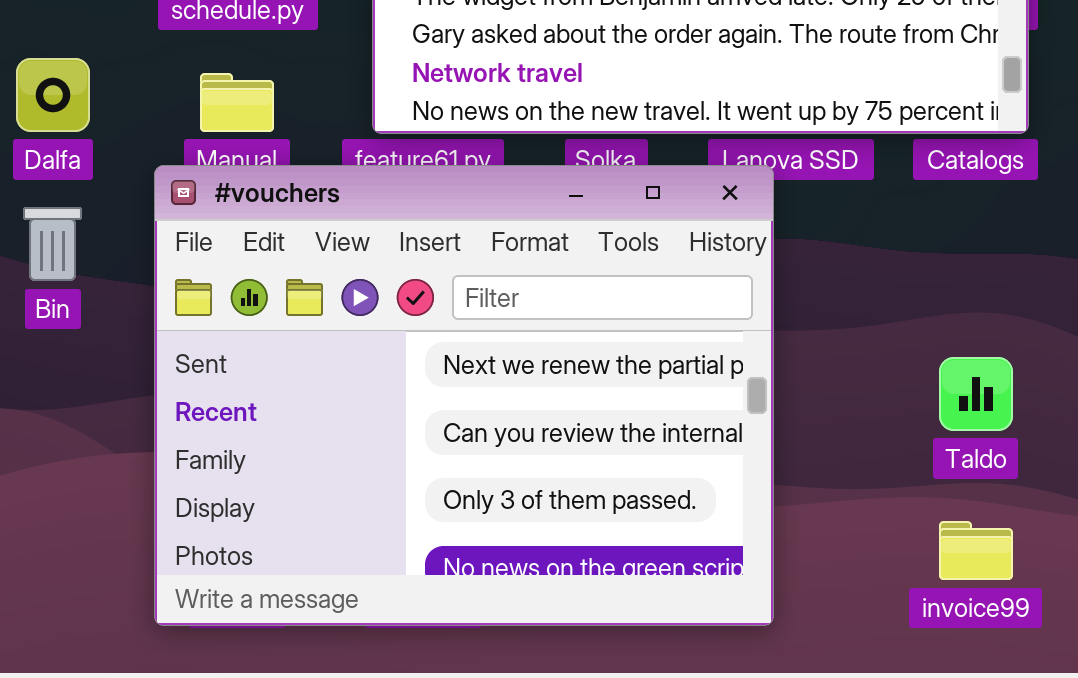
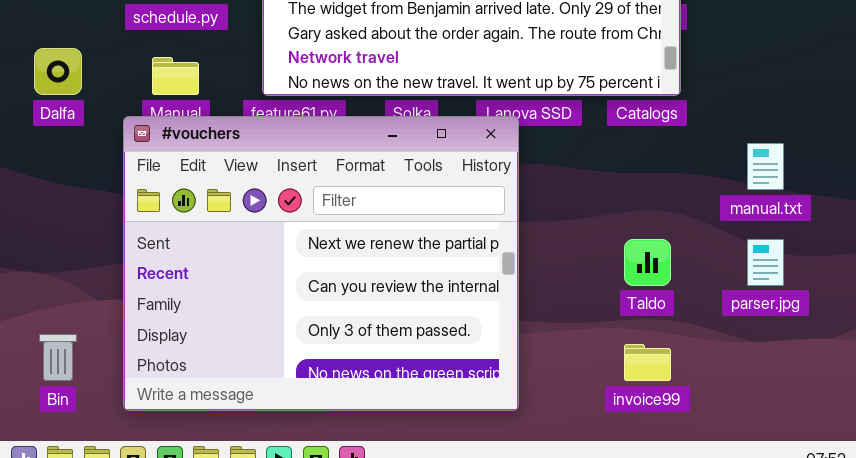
Bin: [23,207,82,281] -> [39,334,77,381], moved

